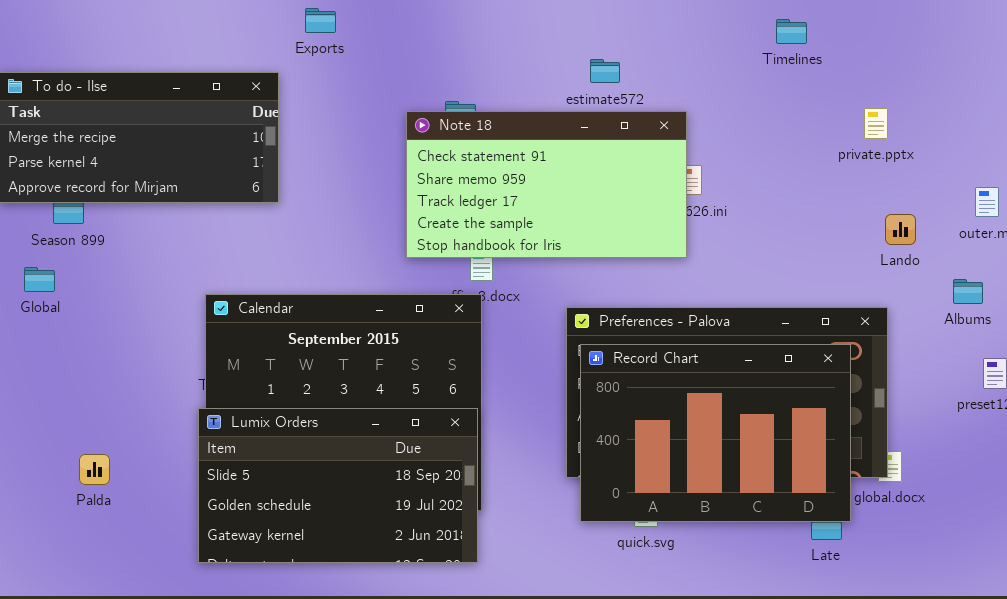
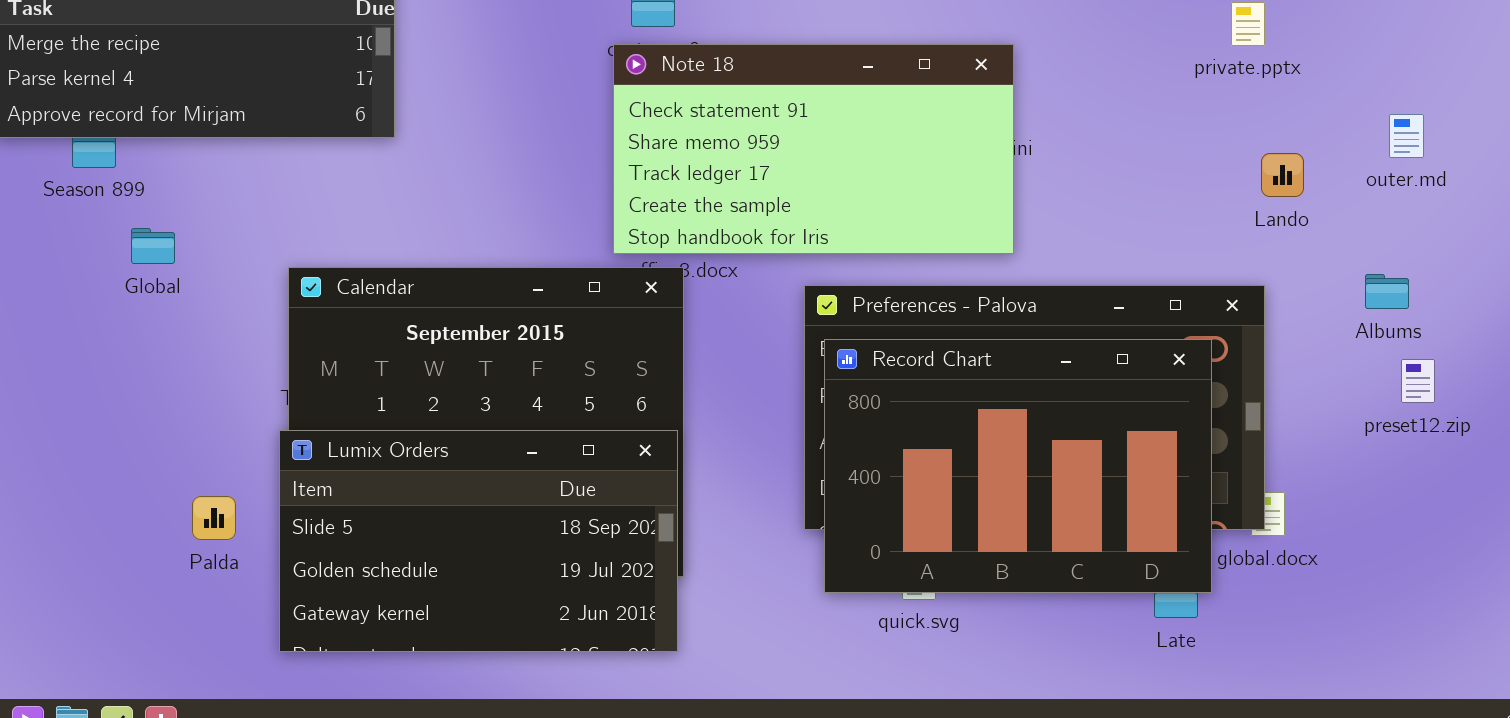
Note 18: [406,111,687,258] -> [613,44,1014,254], moved
Global: [24,267,55,292] -> [131,228,175,264], moved
Albums: [953,279,983,304] -> [1365,274,1409,309], moved
Palda: [79,454,110,485] -> [192,496,236,540], moved

